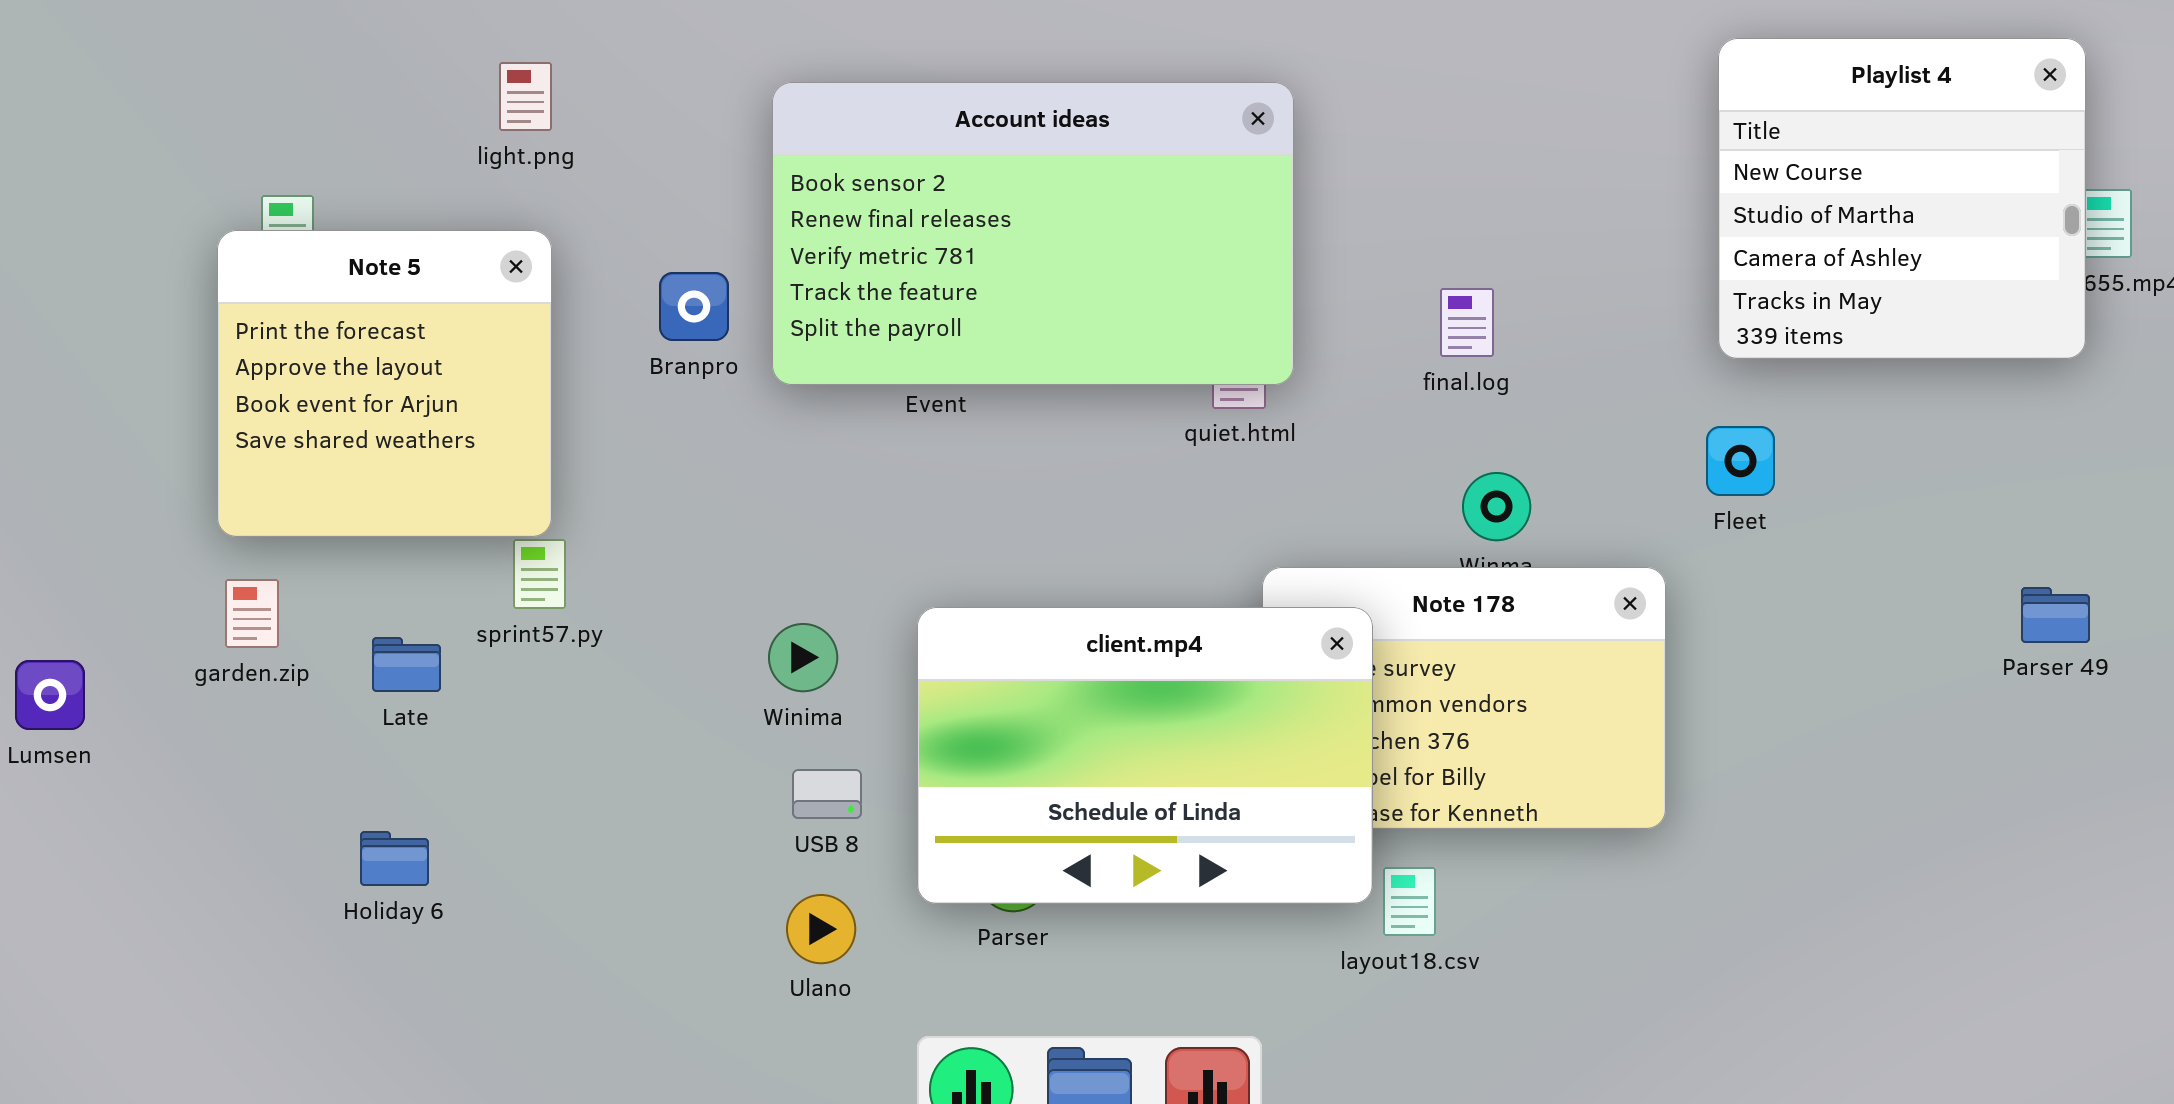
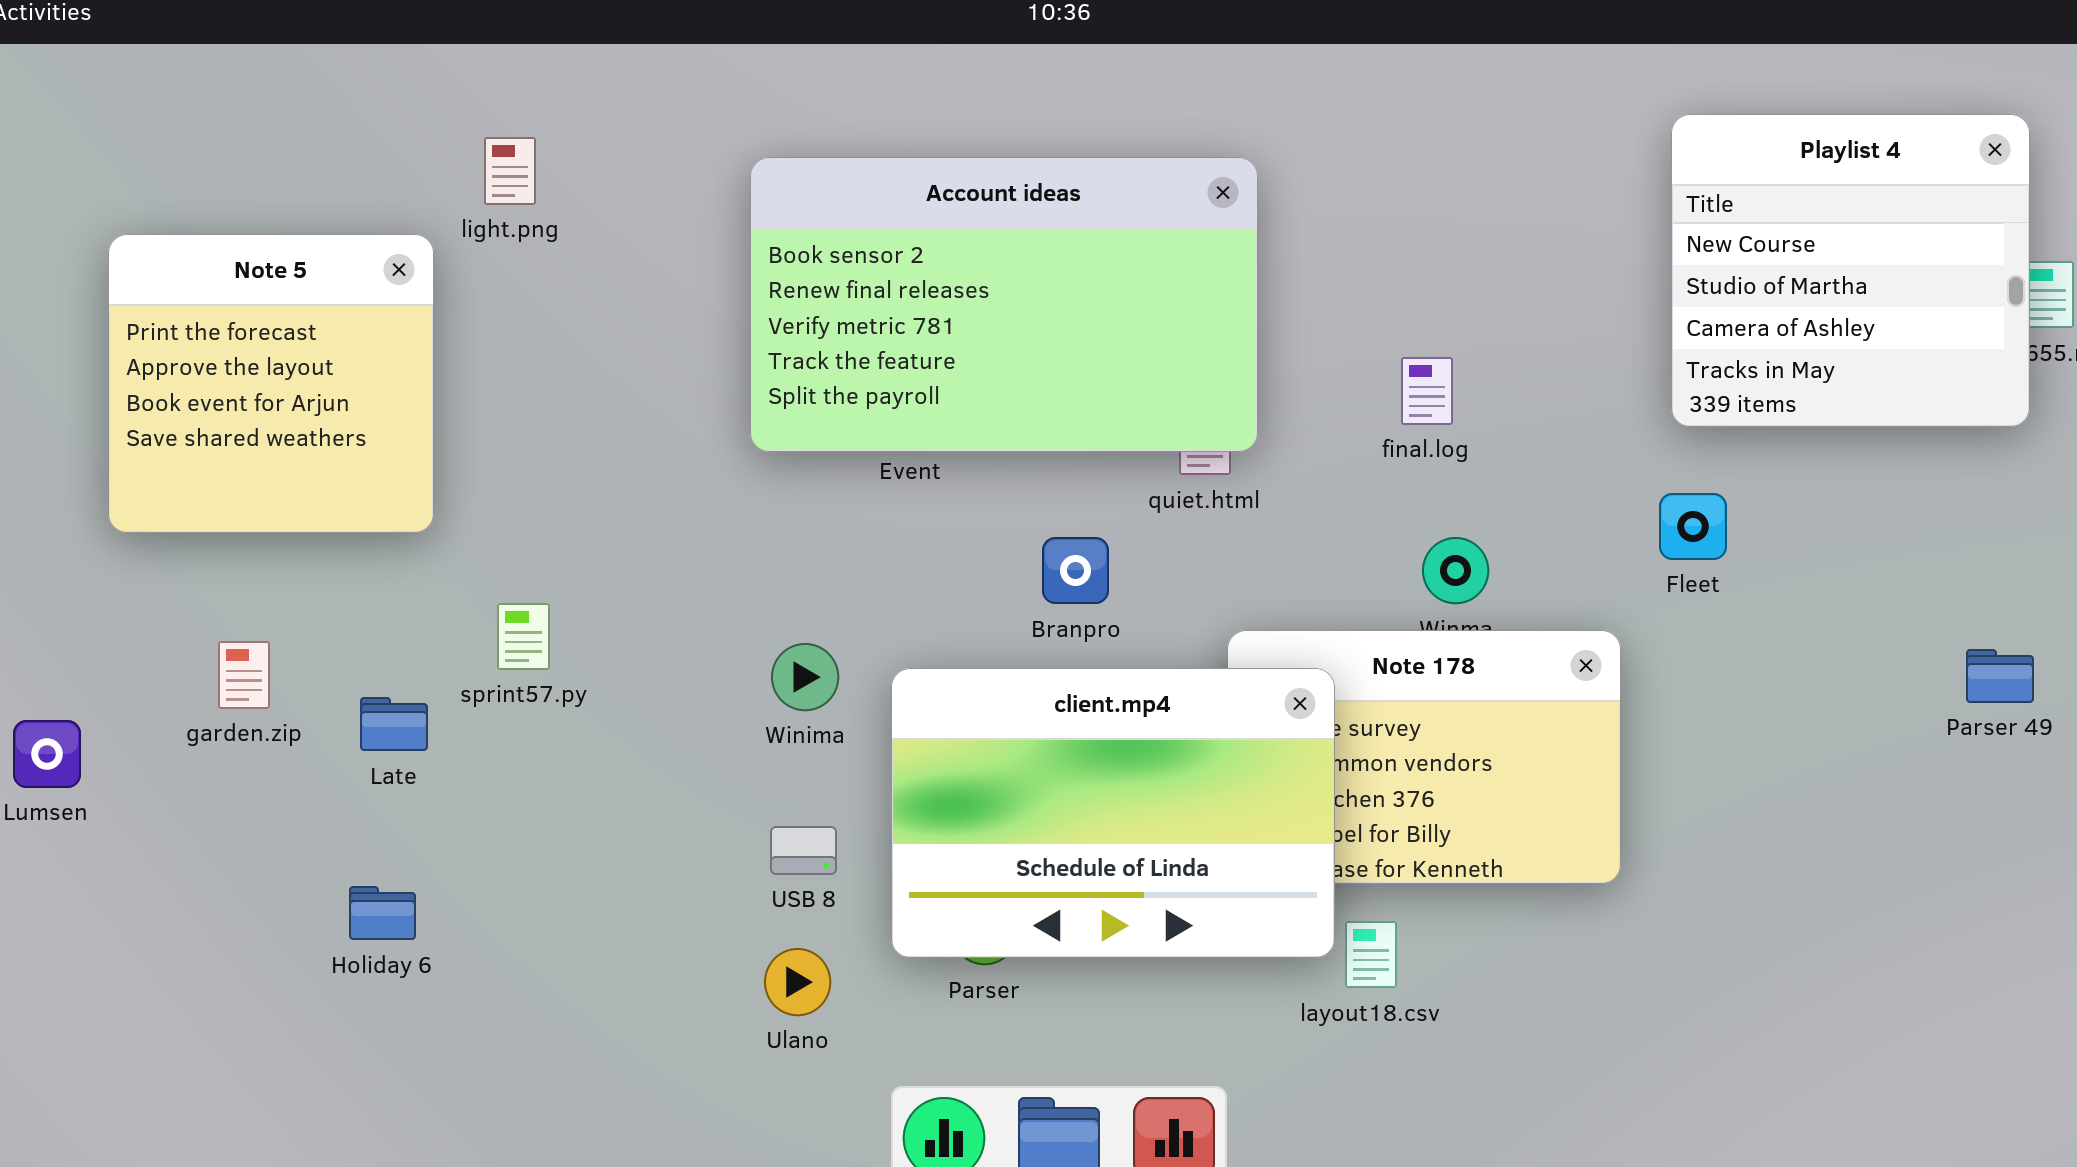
Note 5: [217,230,552,537] -> [108,234,434,533], moved
Branpro: [659,272,729,341] -> [1042,537,1109,604], moved
Winima: [768,623,838,692] -> [771,643,839,711], moved

